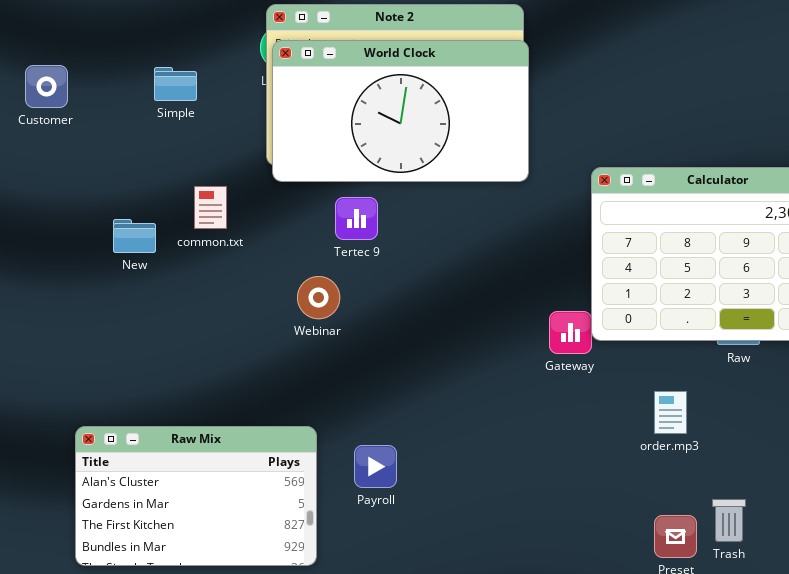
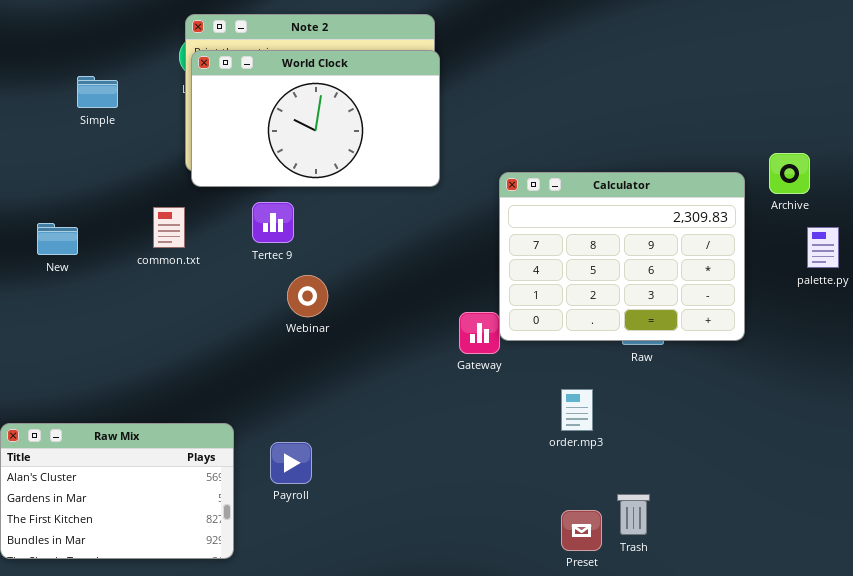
common.txt: [194,186,227,229] -> [153,207,185,248], moved
Webinar: [297,276,340,319] -> [287,275,328,317], moved

